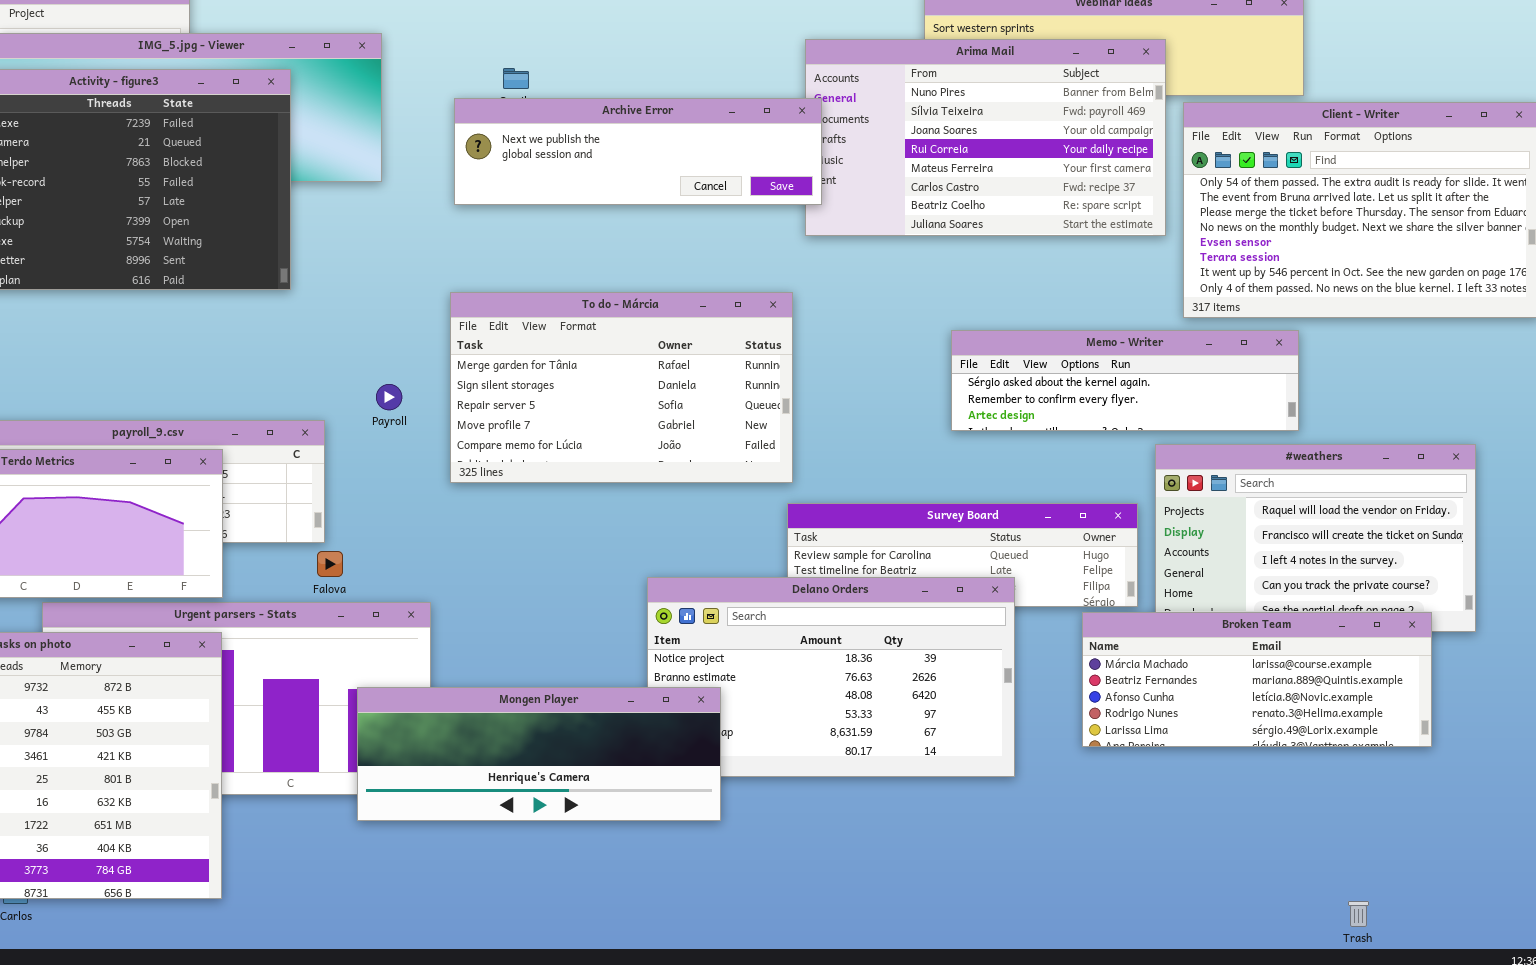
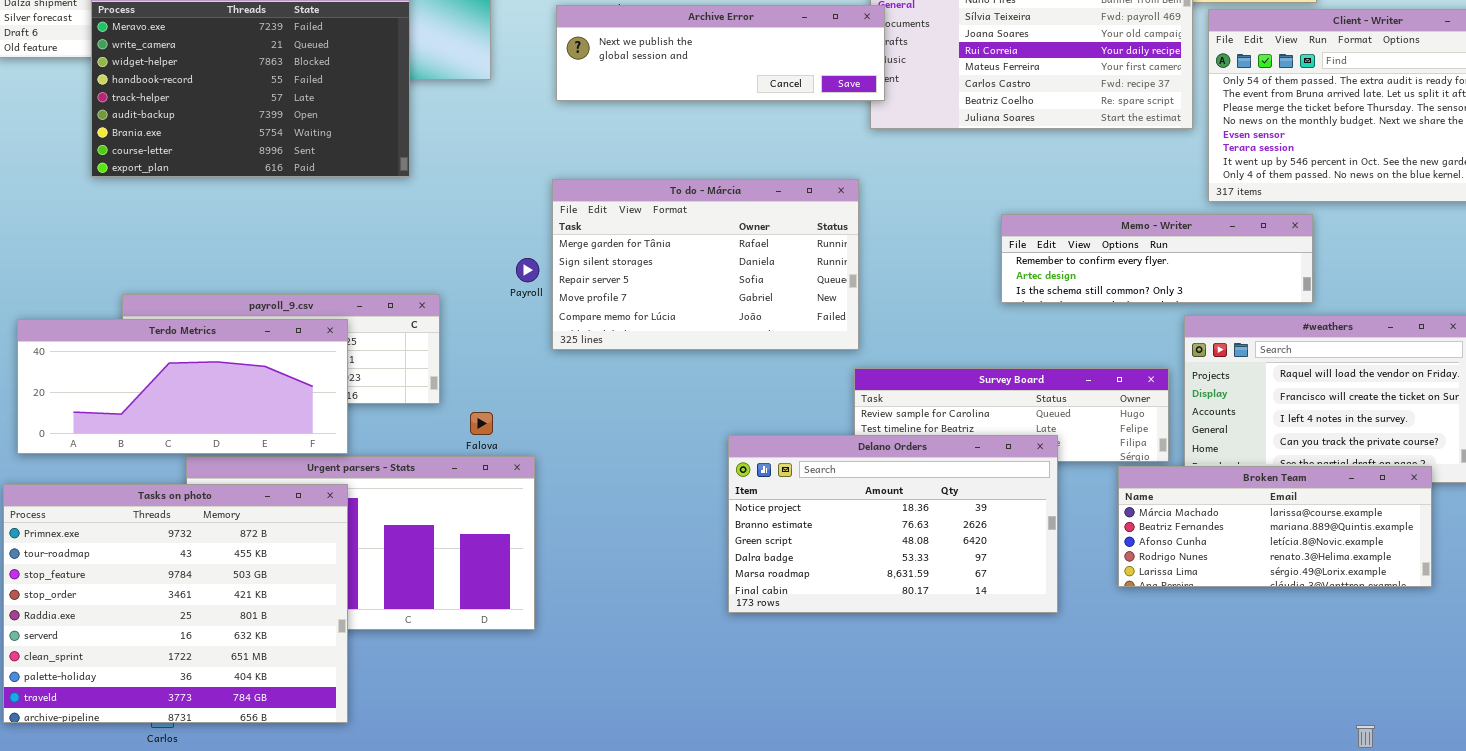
Memo - Writer: [951,330,1299,431] -> [1001,214,1313,303], scrolled down 1 row
Payroll: [376,384,402,410] -> [516,258,539,282], moved
Falova: [317,551,343,577] -> [470,412,493,435], moved
Mongen Player: [357,687,721,821] -> none, closed

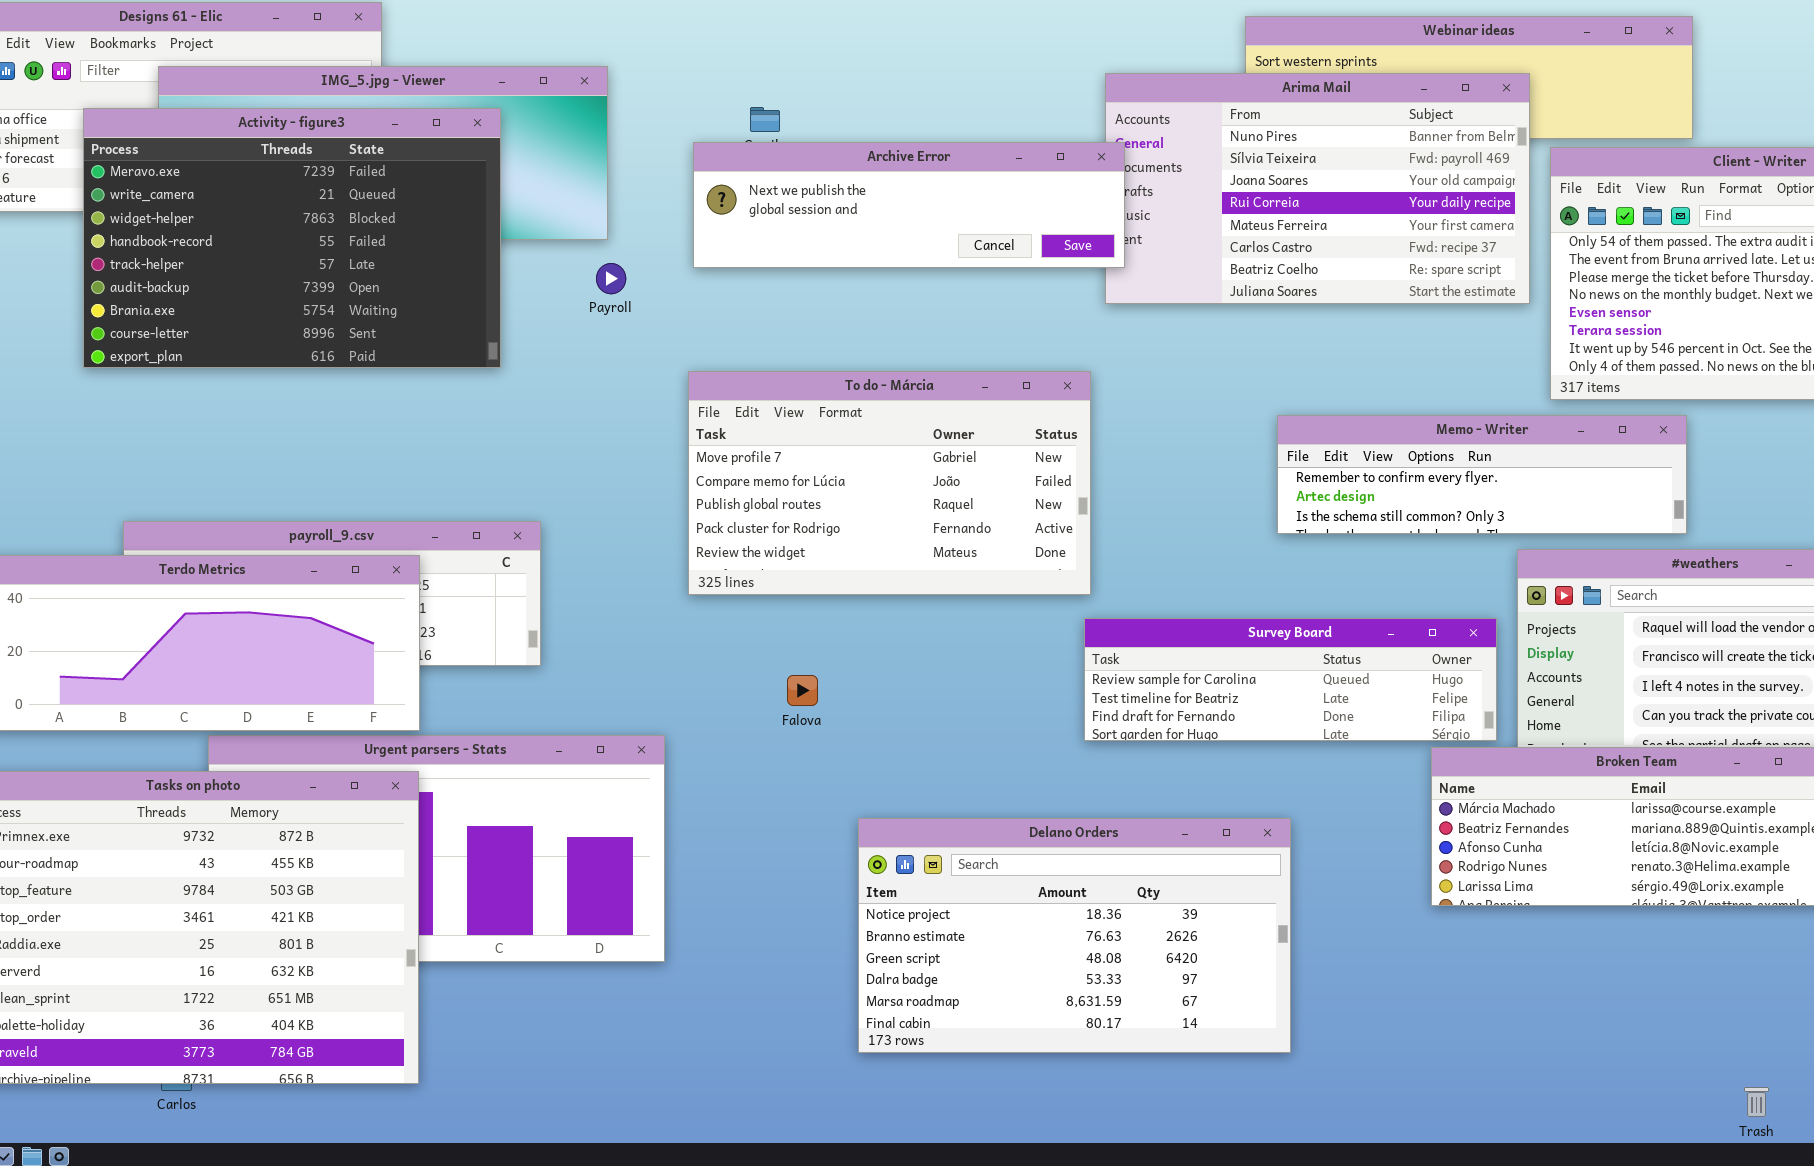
To do - Márcia: [552,179,859,350] -> [688,371,1091,595], scrolled down 3 rows
Payroll: [516,258,539,282] -> [596,263,626,294], moved
Falova: [470,412,493,435] -> [787,675,818,706], moved
Delano Orders: [728,435,1058,613] -> [858,818,1291,1053], moved

